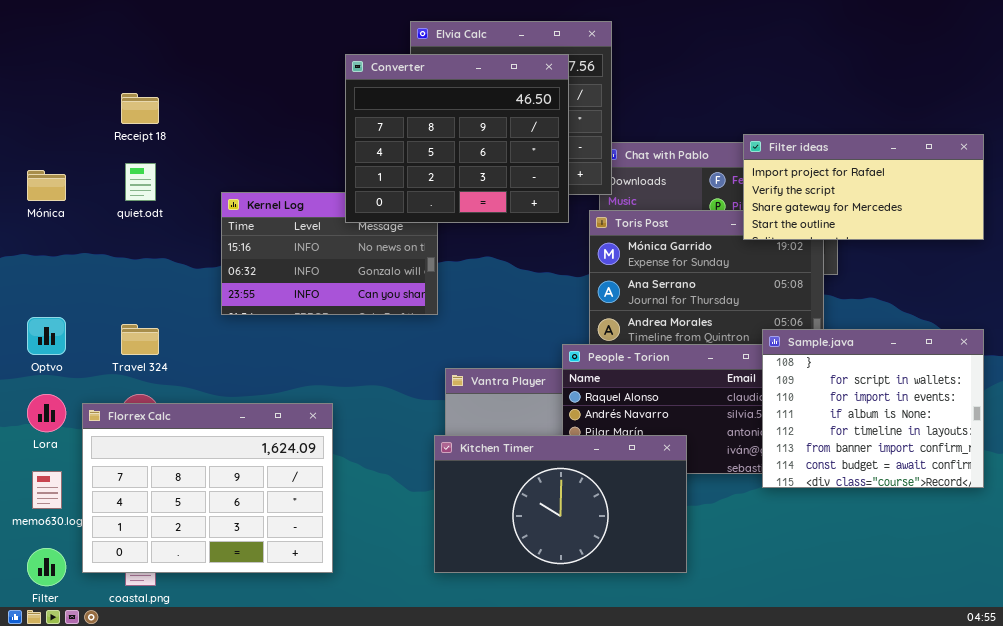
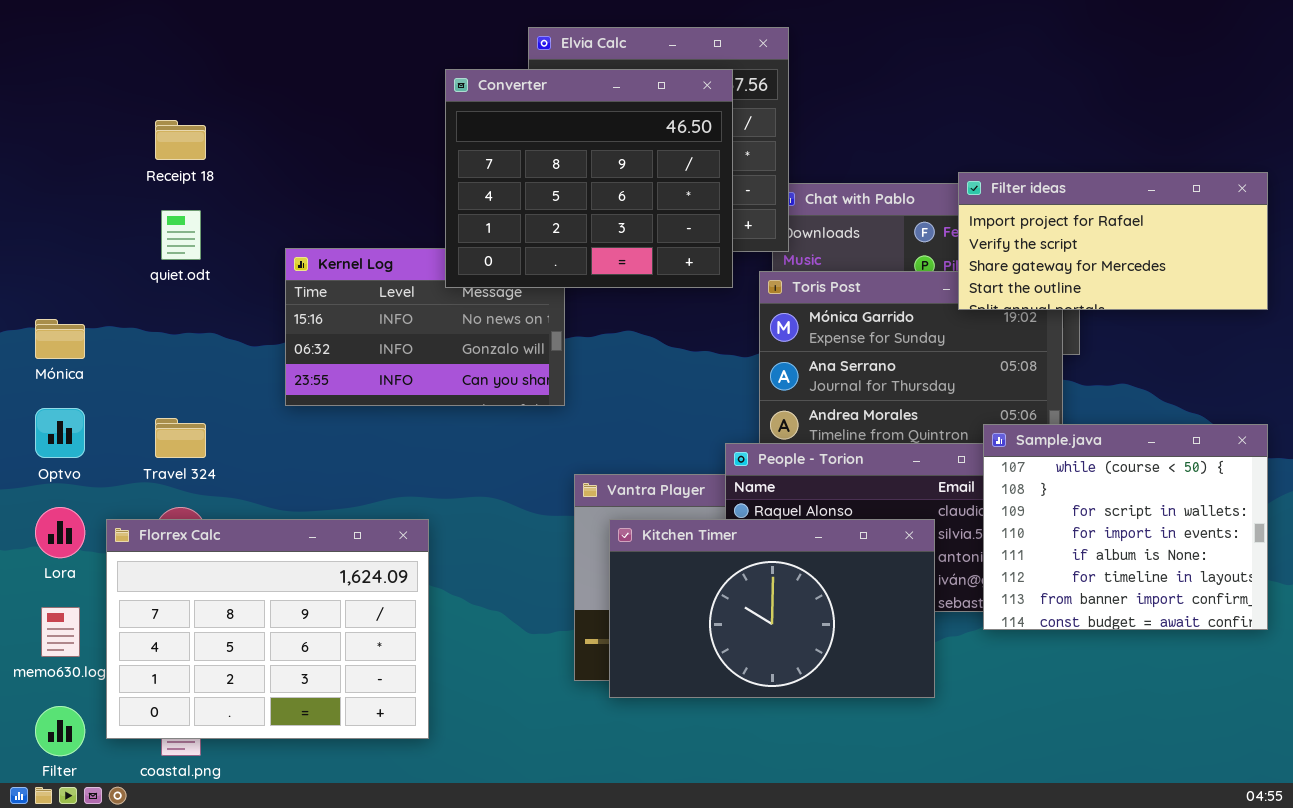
Mónica: [27,170,66,201] -> [35,319,85,359], moved
Sample.java: [762,329,984,488] -> [983,424,1268,630], scrolled up 1 row
Kitchen Timer: [434,435,687,573] -> [609,519,935,698], moved

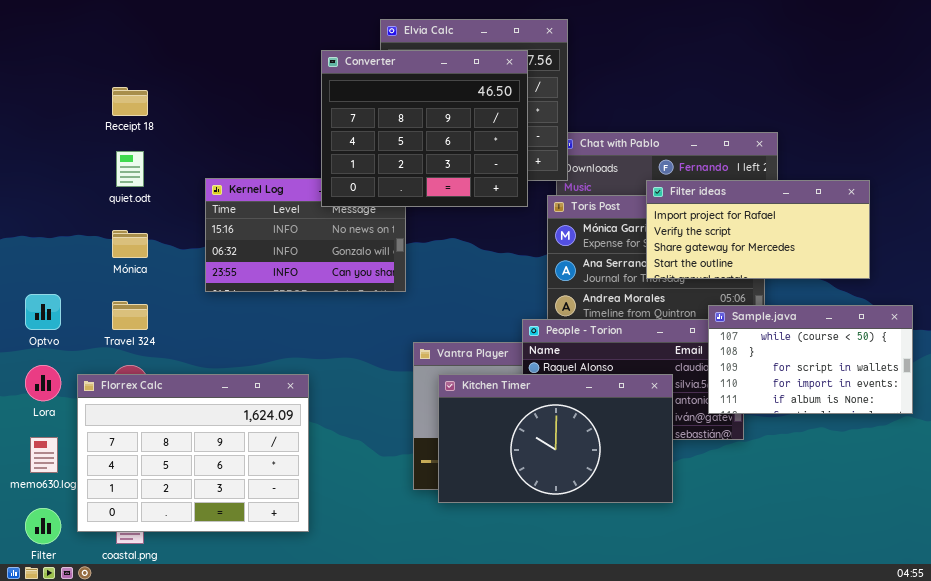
Filter ideas: [958,172,1268,310] -> [646,180,870,279], moved
Mónica: [35,319,85,359] -> [112,230,148,258], moved
Sample.java: [983,424,1268,630] -> [708,305,913,414], resized

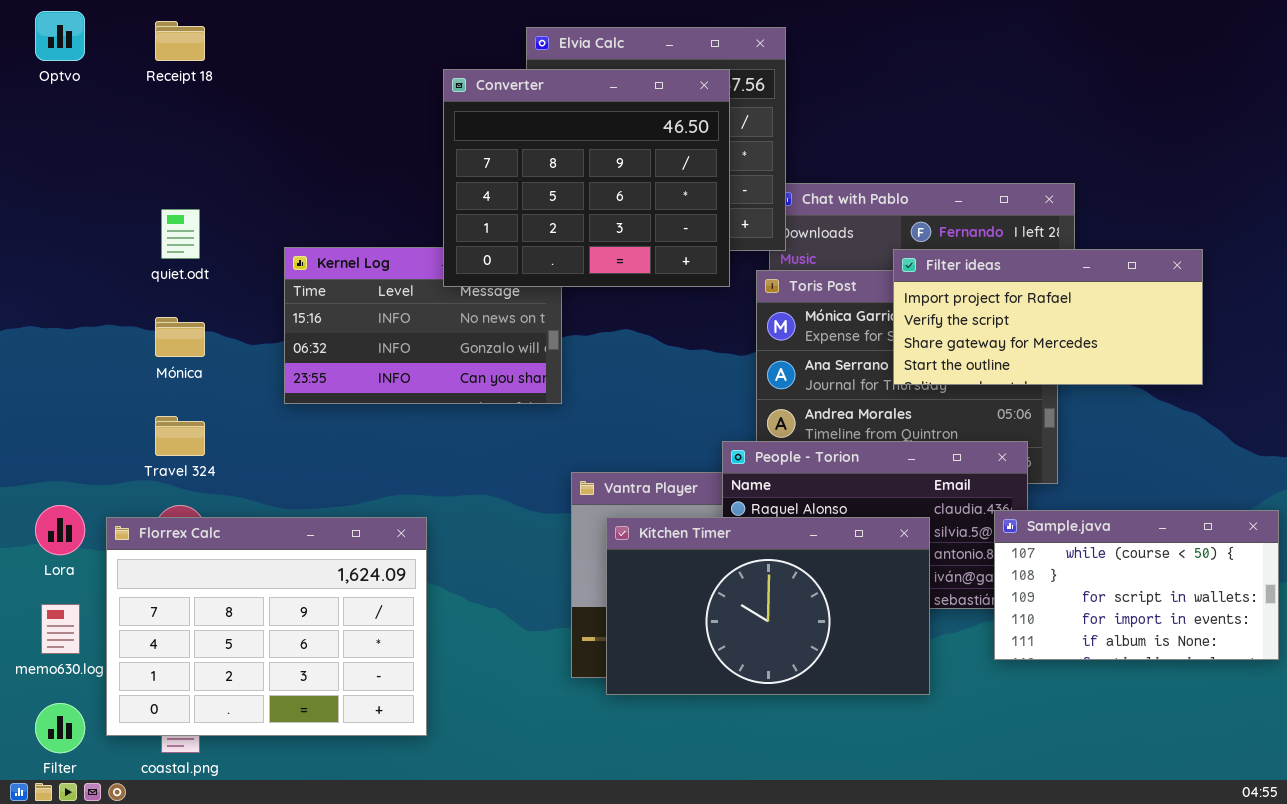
Receipt 18: [112,87,148,116] -> [155,21,205,61], moved
Optvo: [25,294,61,330] -> [35,11,85,61], moved
Sample.java: [708,305,913,414] -> [994,510,1279,660], moved

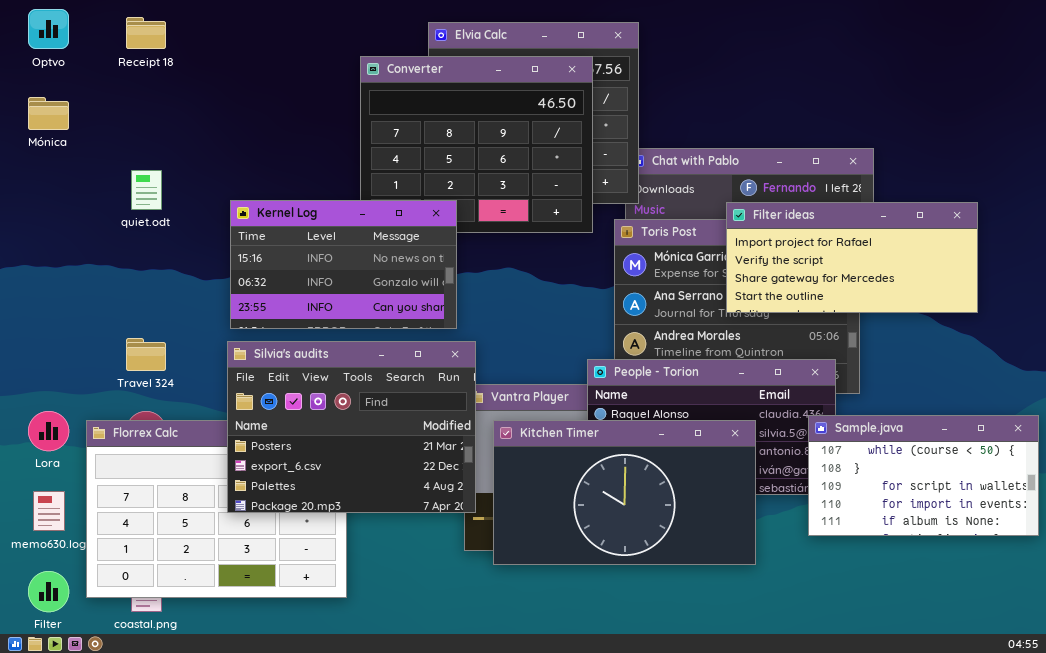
Kernel Log: [284,247,562,404] -> [230,200,457,329], raised
Mónica: [155,317,205,357] -> [28,97,69,130], moved
Silvia's audits: none -> [227,341,476,513], opened

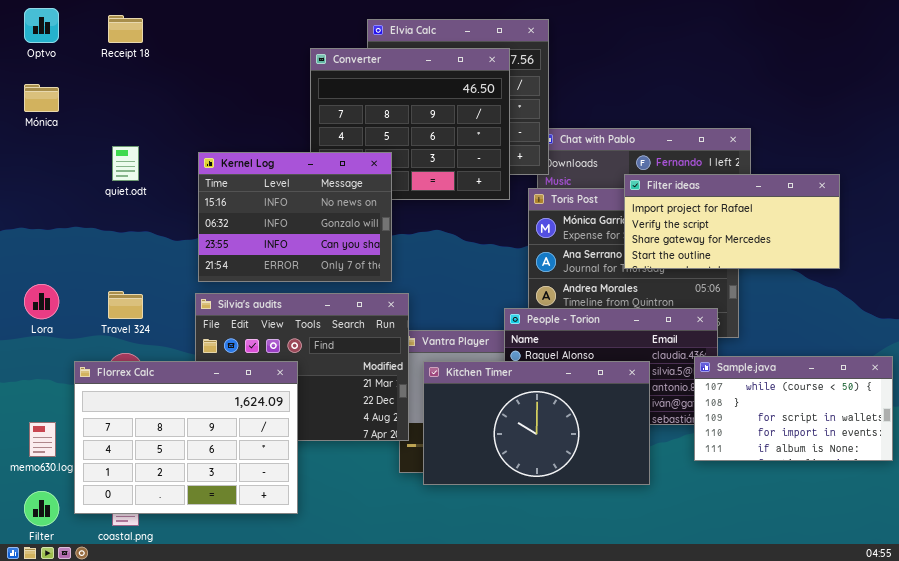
Kernel Log: [230,200,457,329] -> [198,152,392,282], resized
Lora: [28,411,69,451] -> [24,284,59,319], moved
Florrex Calc: [86,420,347,598] -> [74,361,298,514], raised

